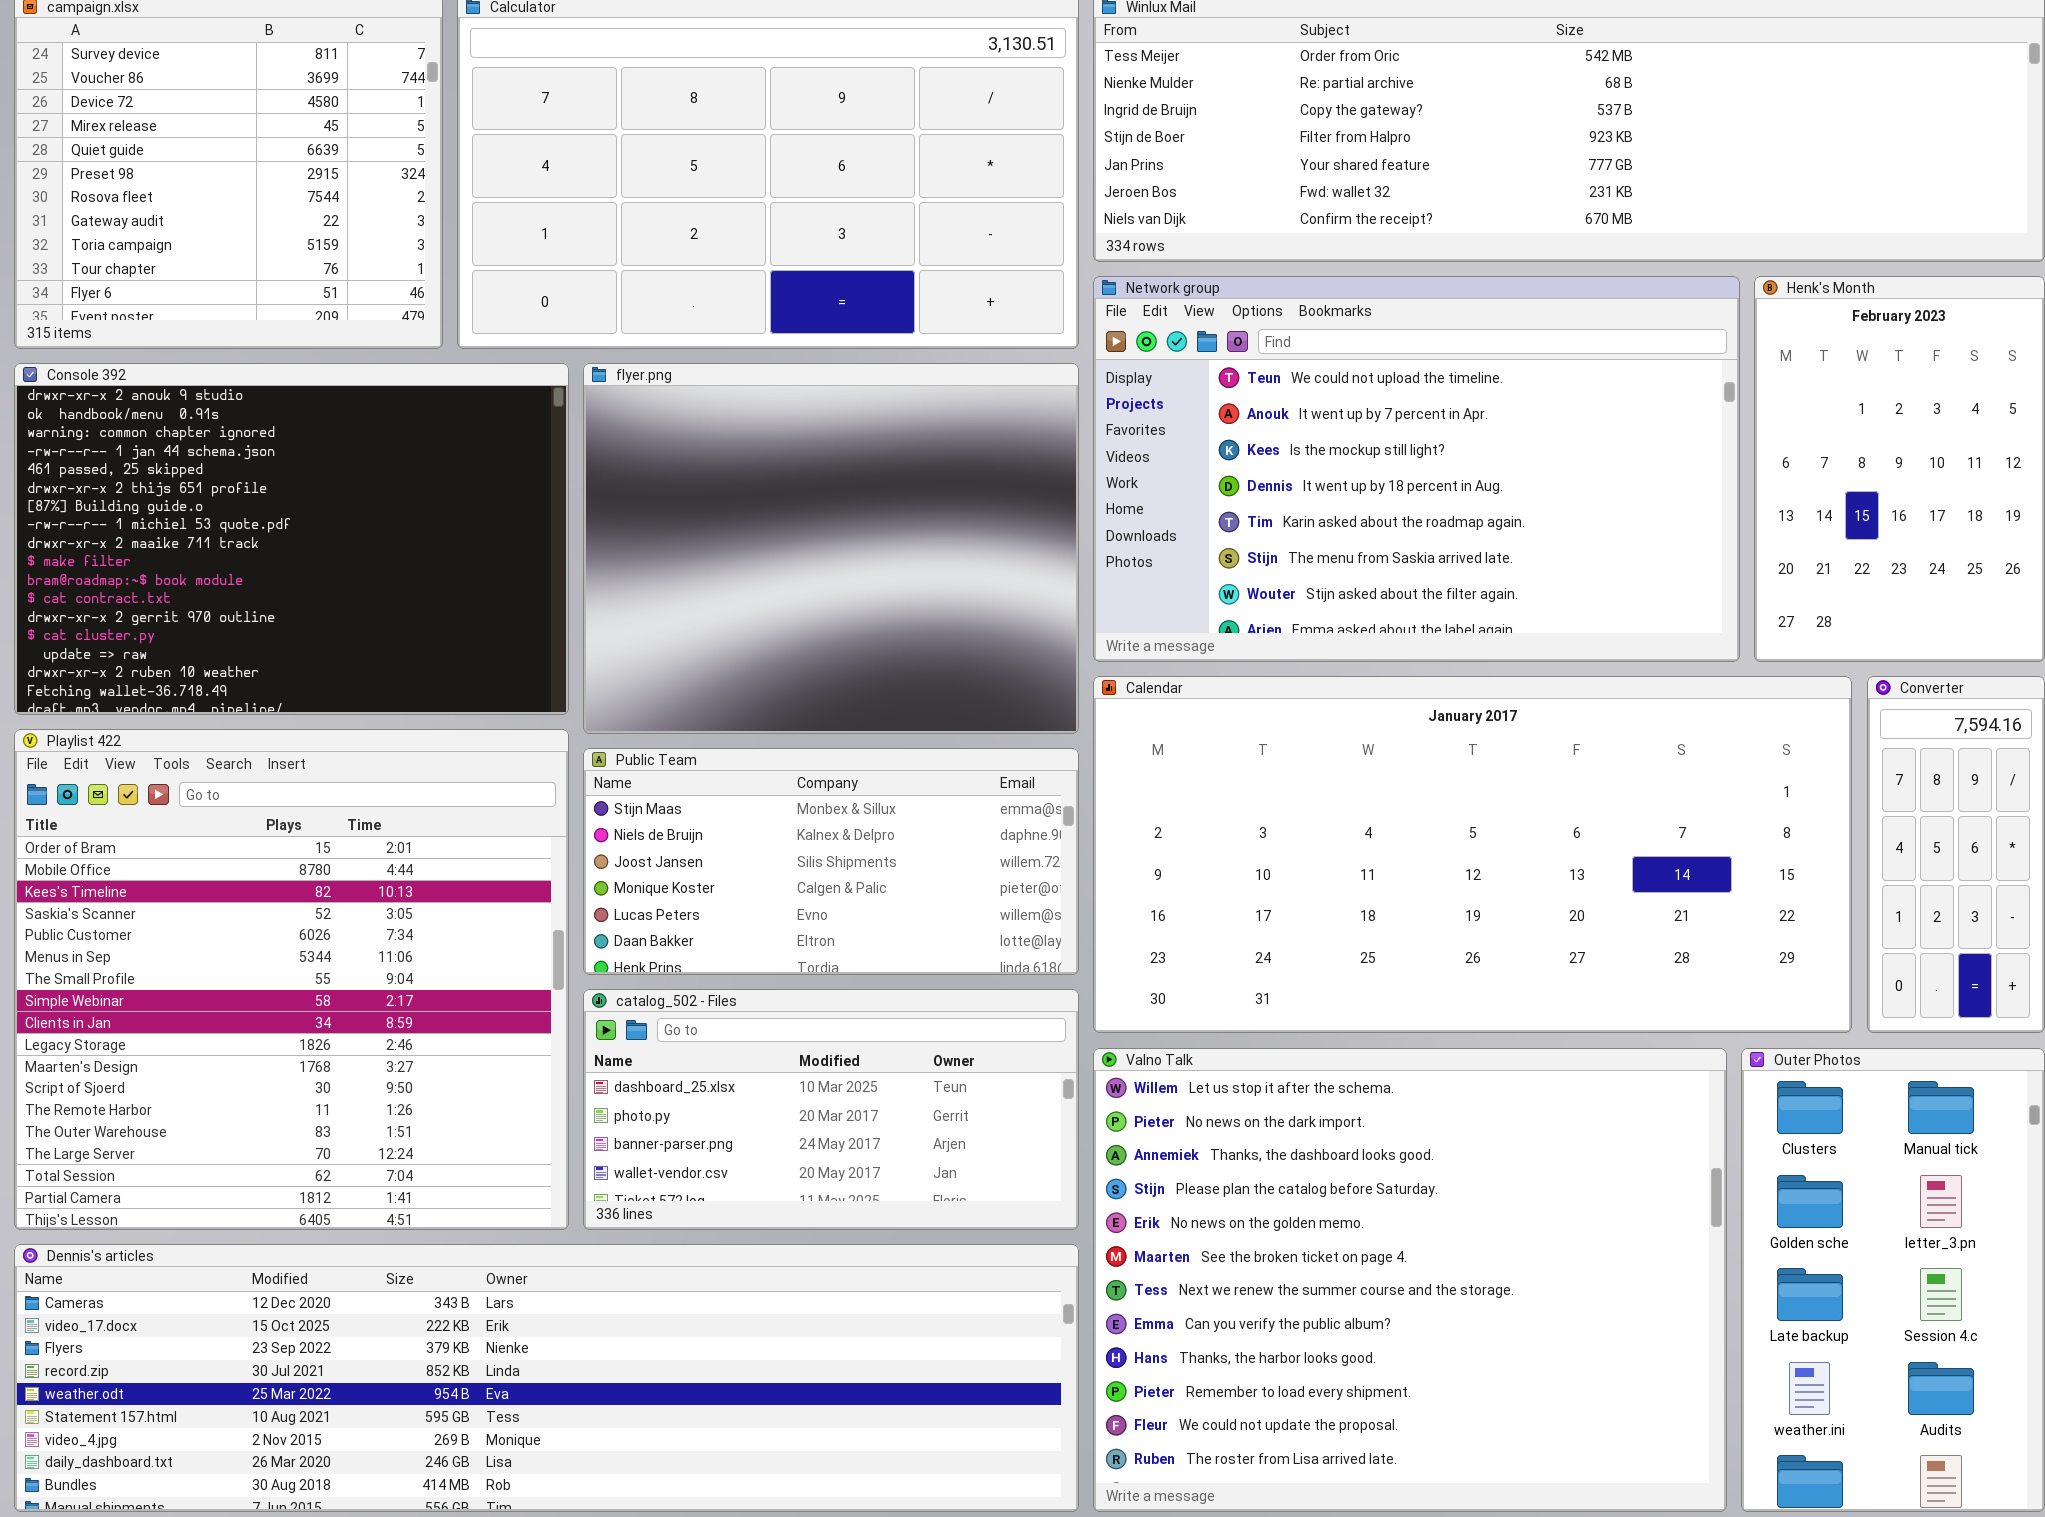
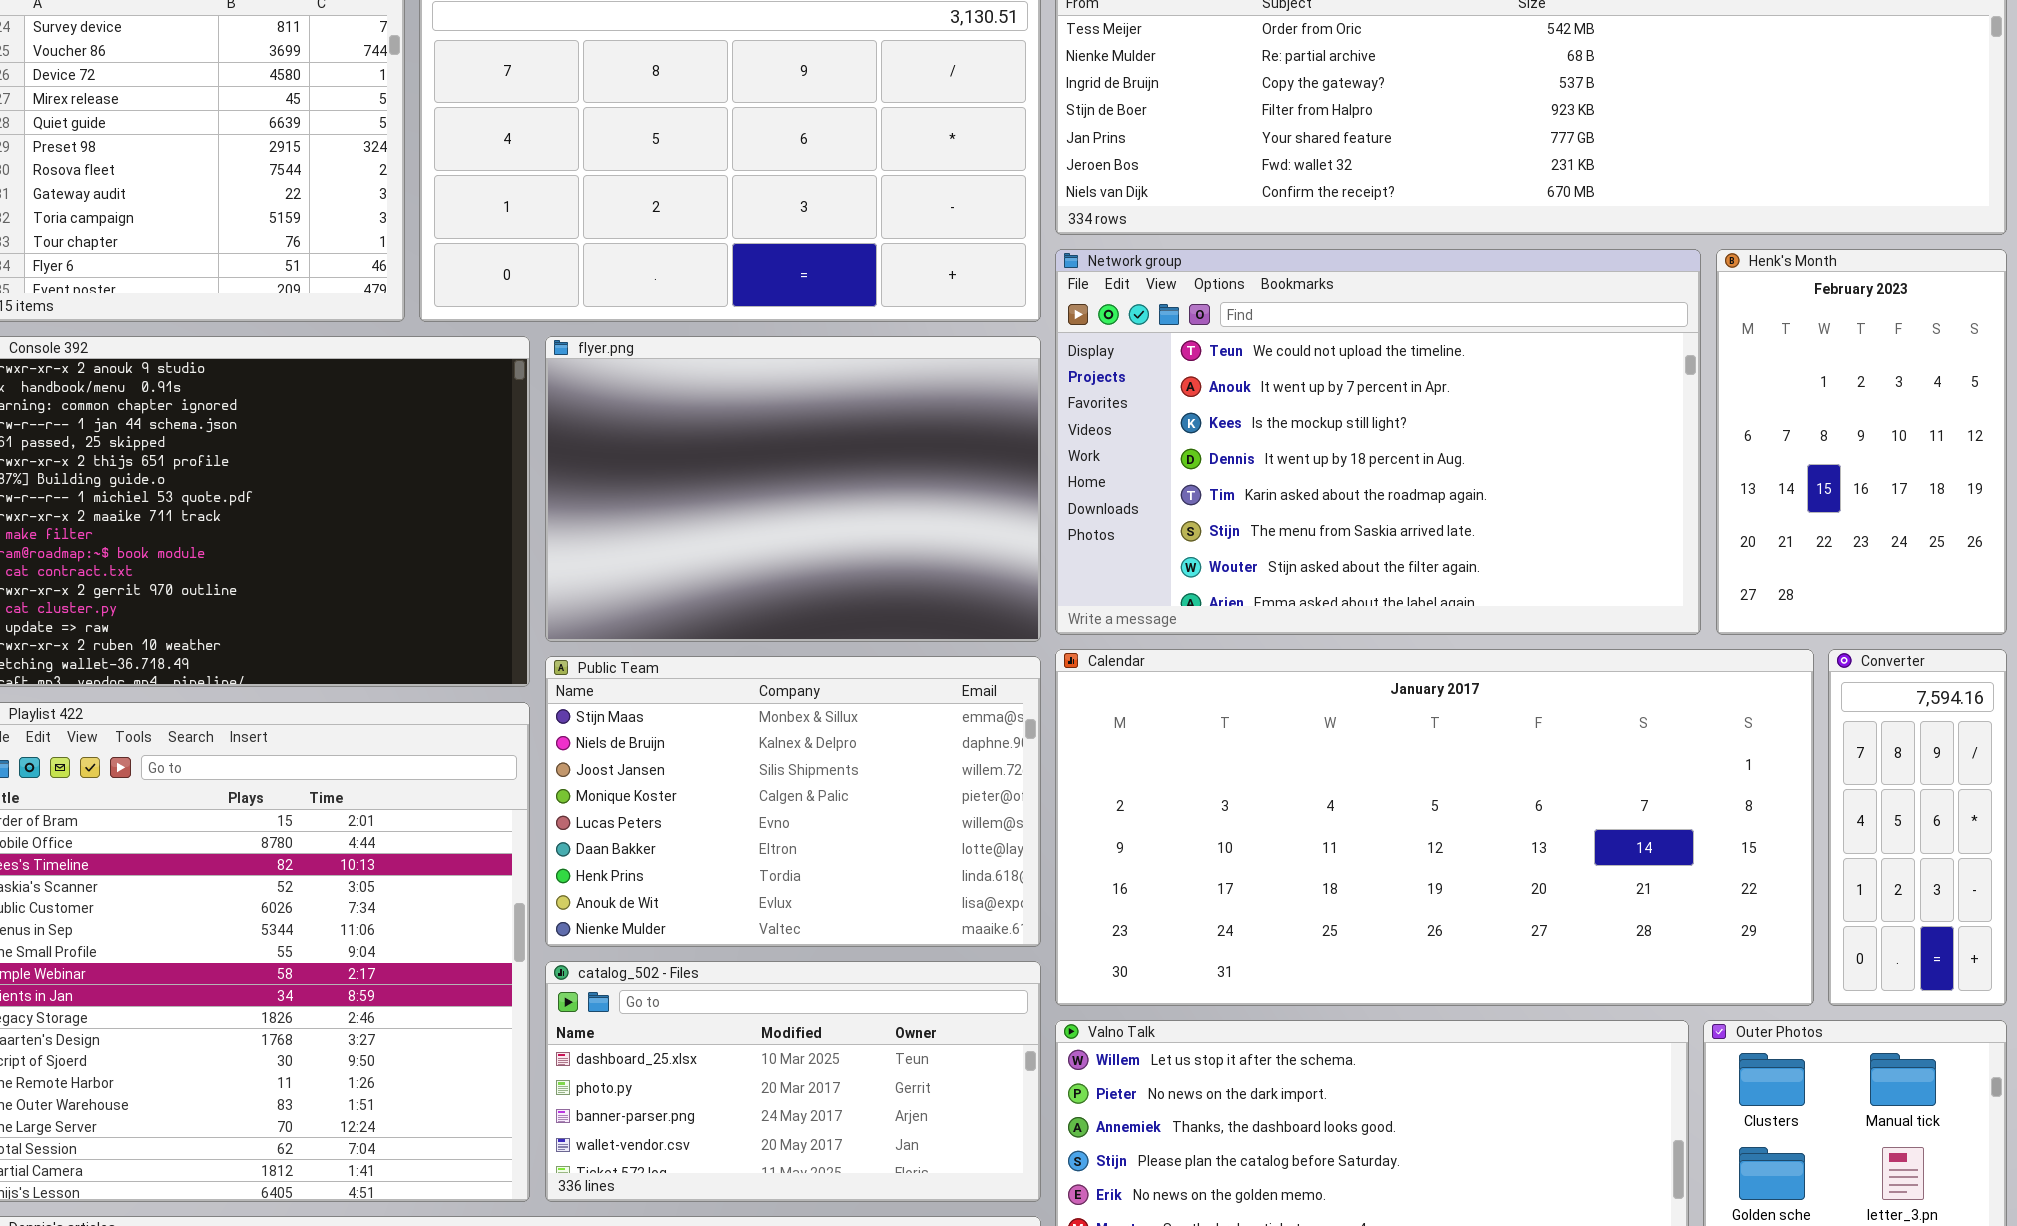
flyer.png: [583,363,1079,734] -> [545,336,1041,642], resized
Public Team: [583,748,1079,975] -> [545,656,1041,947], resized

